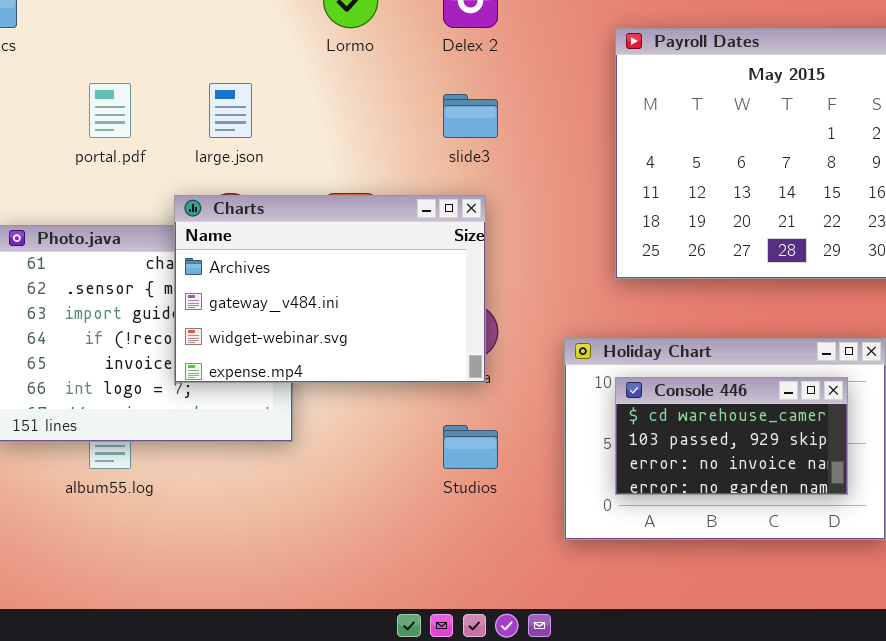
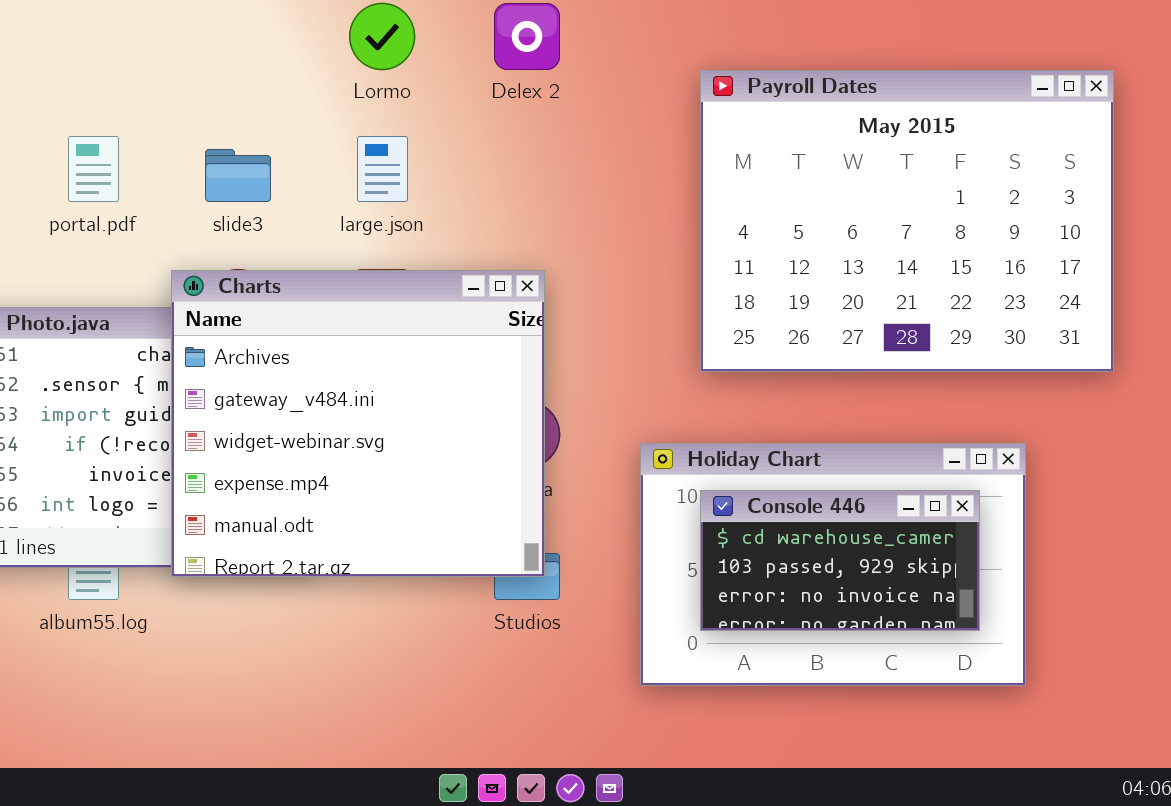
large.json: [209,83,252,138] -> [357,136,408,202], moved
slide3: [443,94,498,138] -> [205,149,271,202], moved
Charts: [174,195,486,383] -> [171,270,545,577], resized

